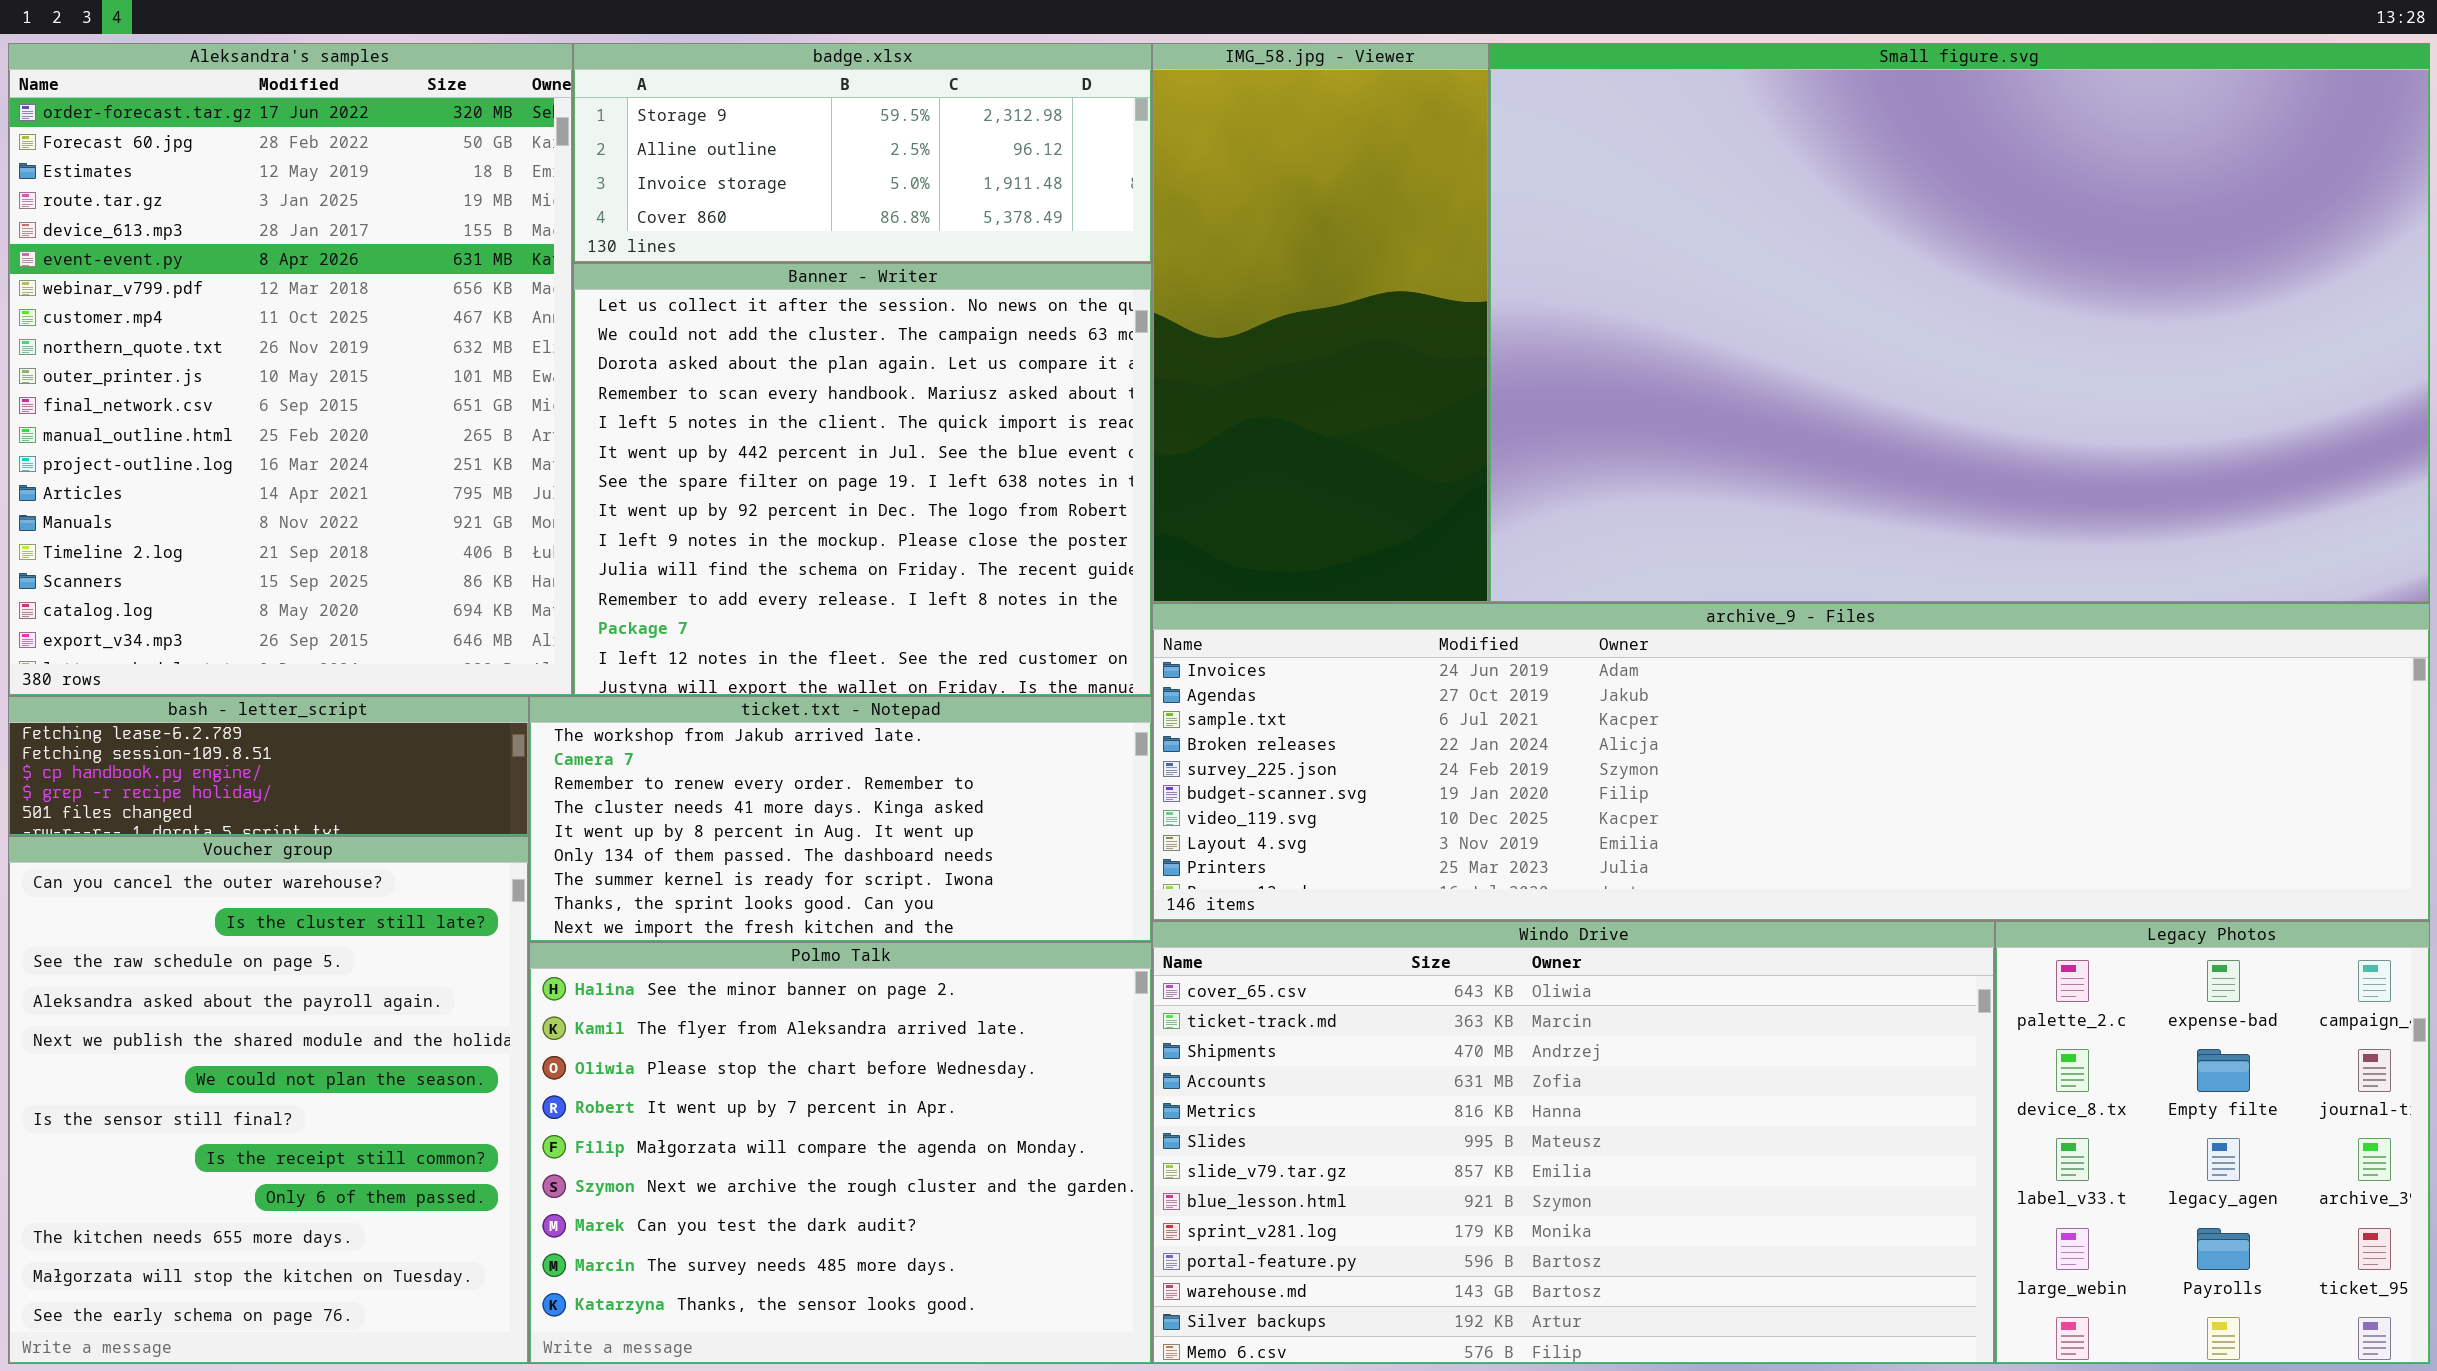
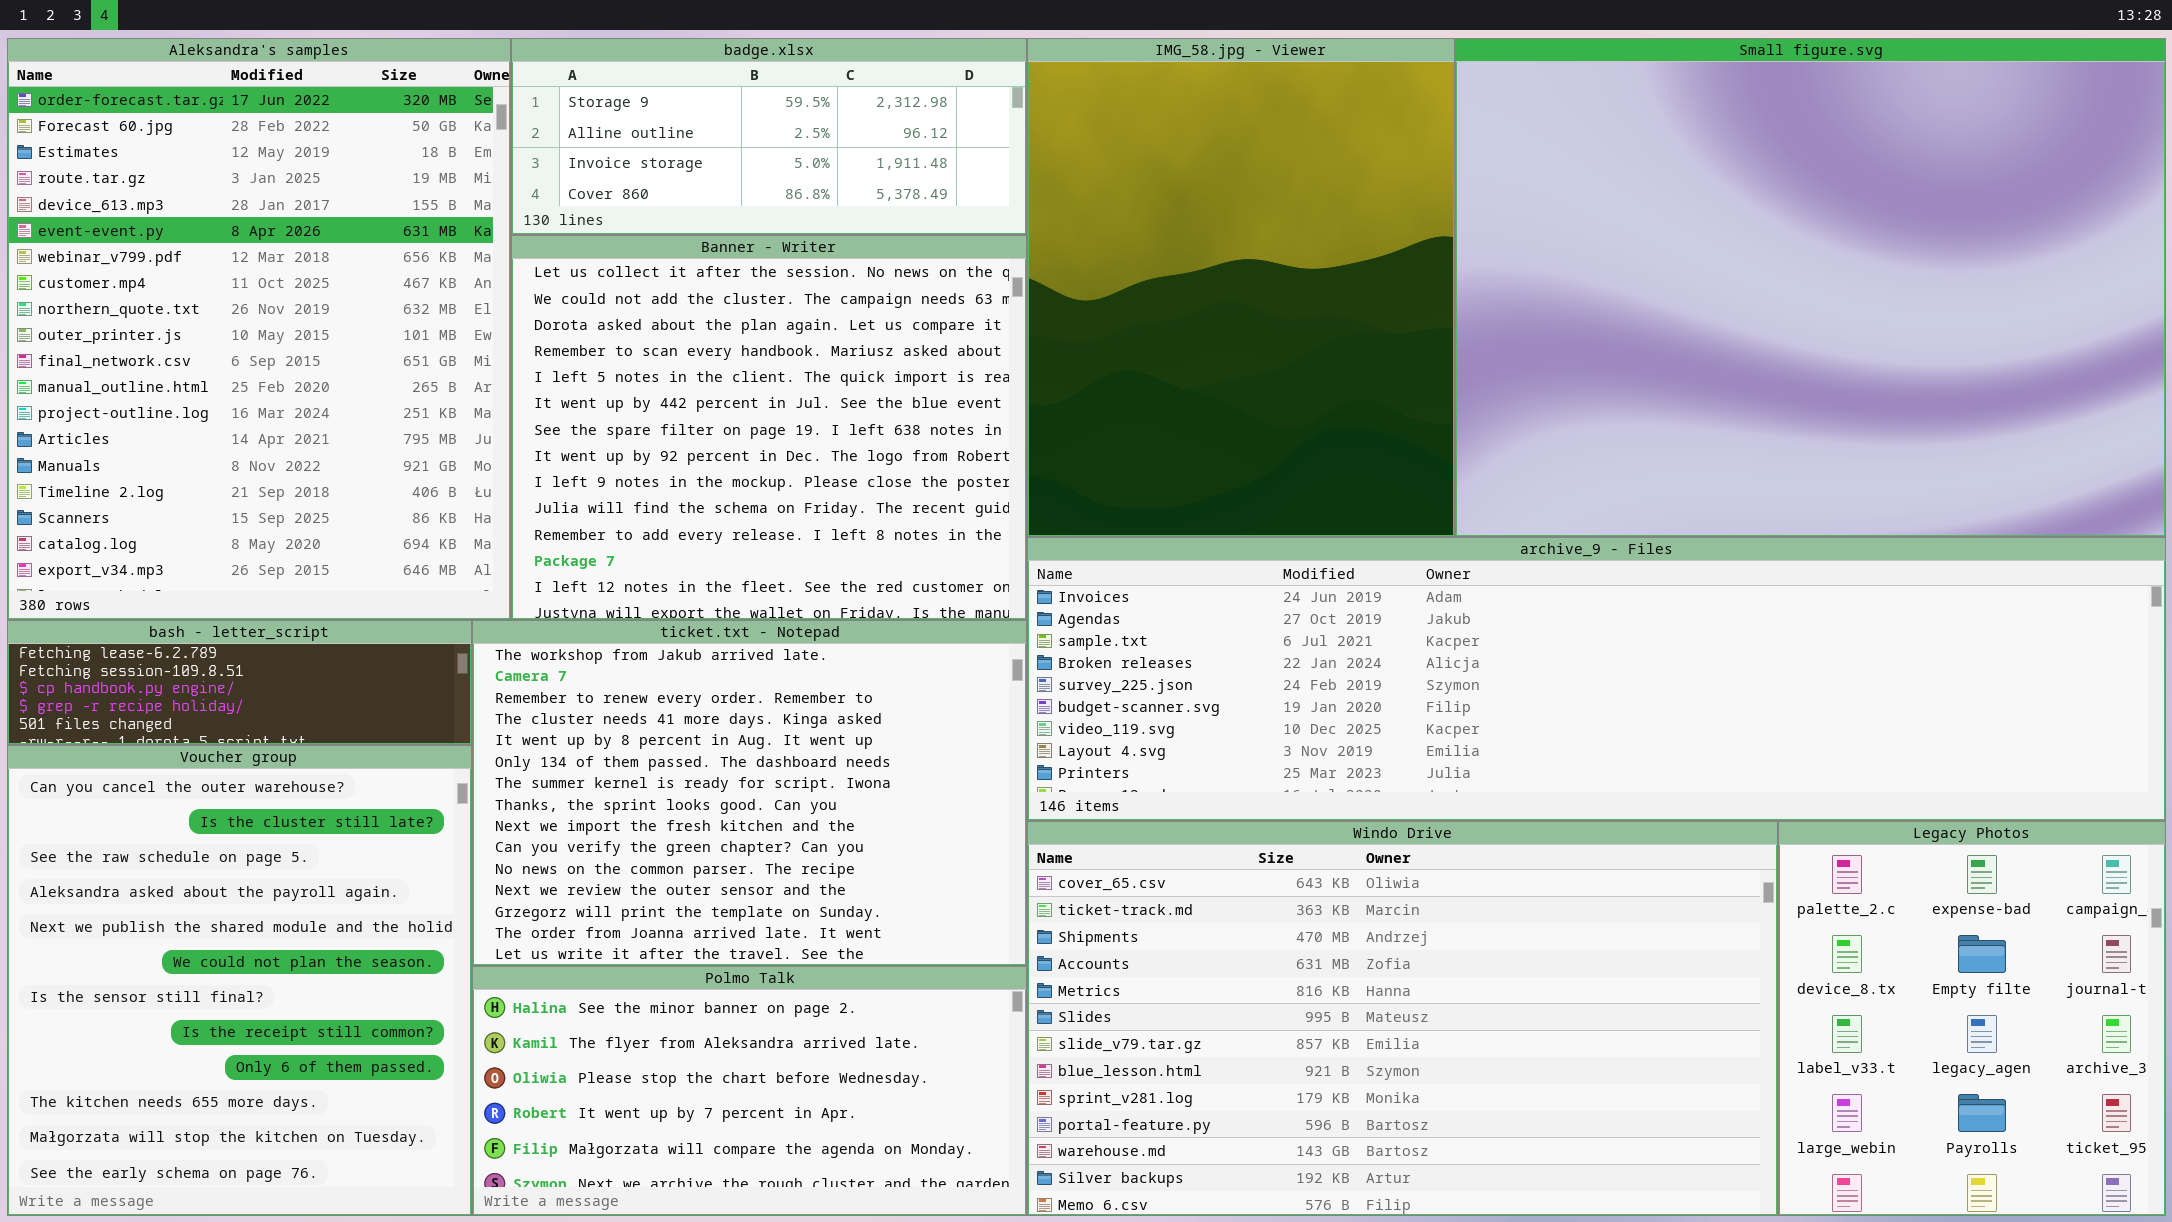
IMG_58.jpg - Viewer: [1152,43,1489,603] -> [1027,38,1455,537], resized
Small figure.svg: [1489,43,2430,603] -> [1455,38,2166,537], resized
ticket.txt - Notepad: [529,696,1152,942] -> [472,620,1027,966], resized
Polmo Talk: [529,942,1152,1364] -> [472,966,1027,1216], resized

